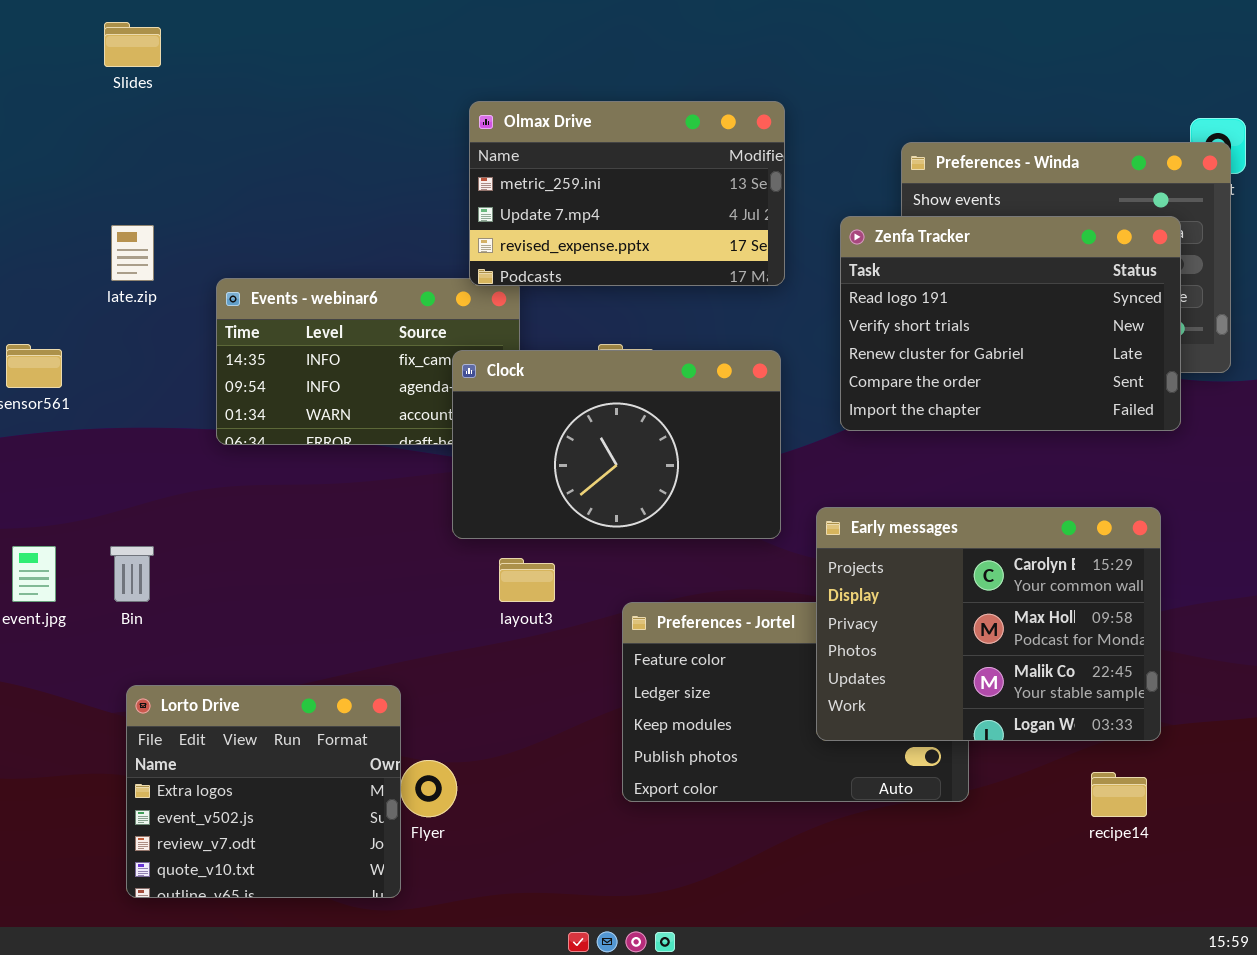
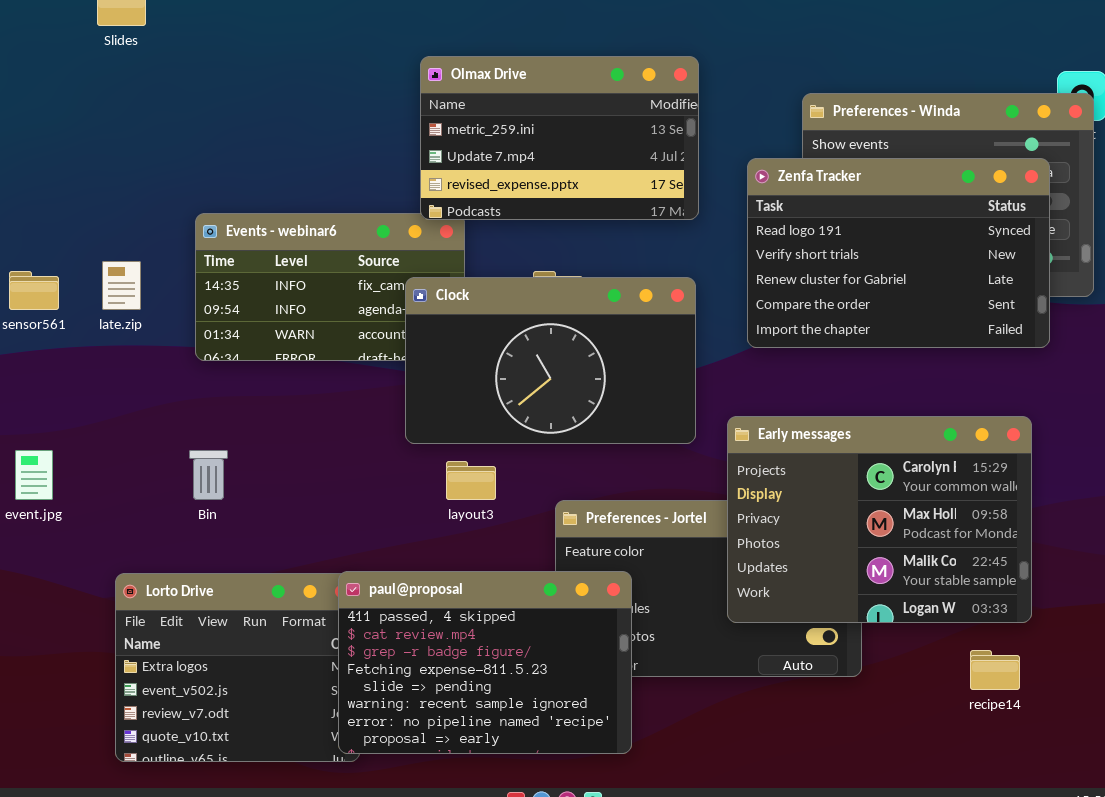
late.zip: [111,225,154,281] -> [102,261,141,310], moved
Bin: [110,546,154,602] -> [189,450,228,500], moved
paul@proposal: none -> [338,571,632,754], opened

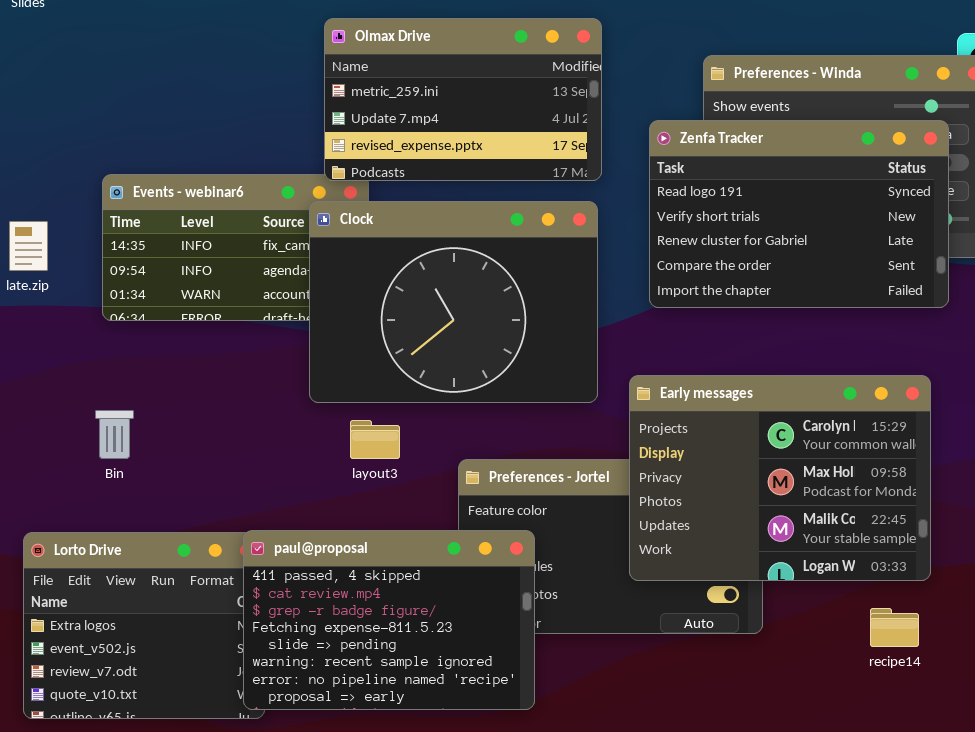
Clock: [405,277,696,444] -> [309,201,598,403], resized

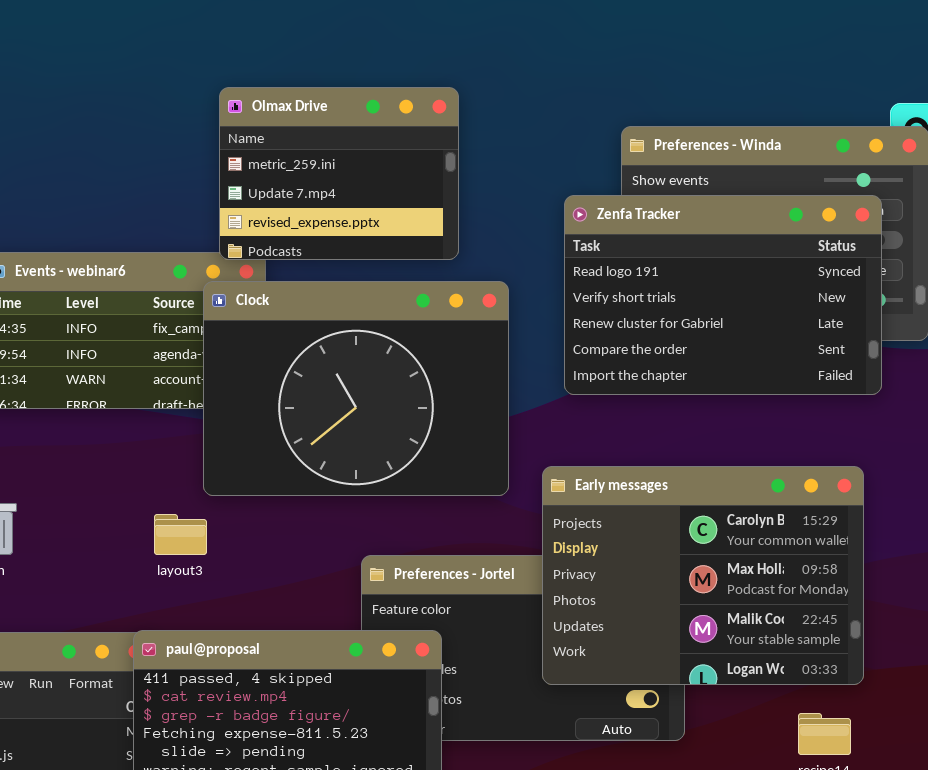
Olmax Drive: [324,18,602,181] -> [219,87,459,260], resized
layout3: [350,420,400,459] -> [154,514,207,555], moved

